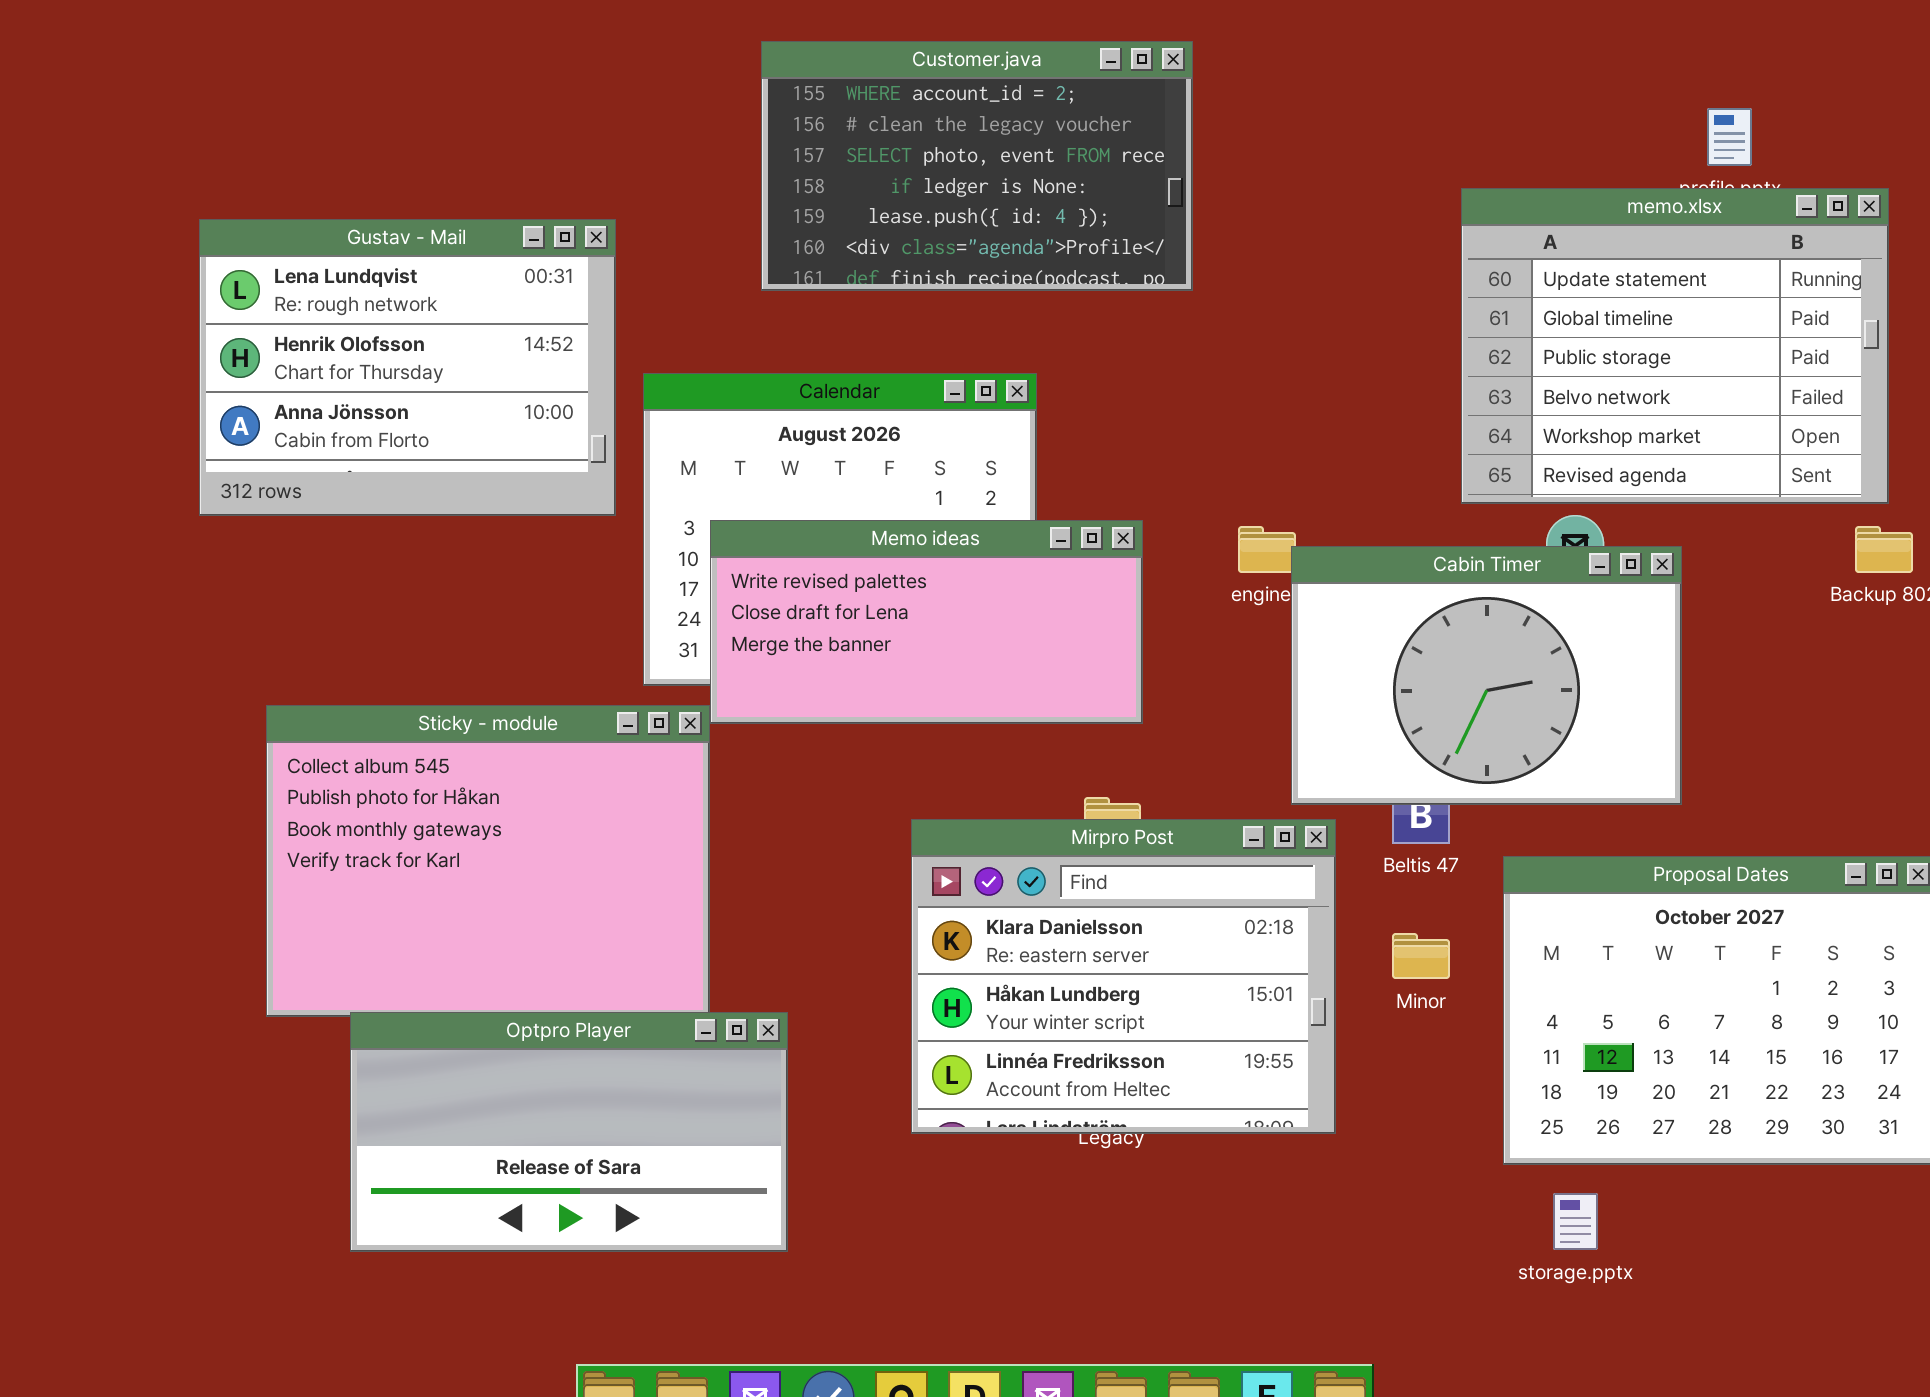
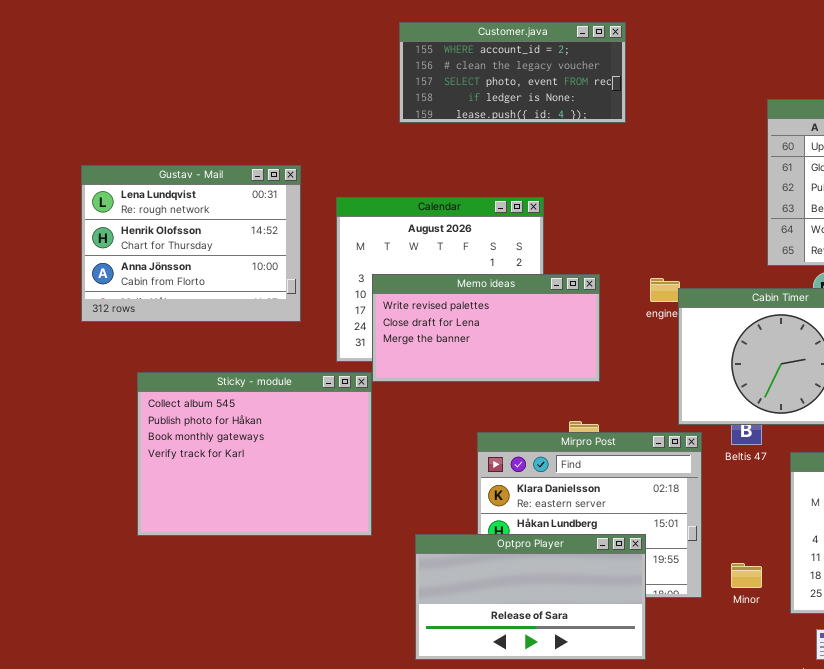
Customer.java: [761,41,1193,291] -> [399,22,626,123], resized
Gustav - Mail: [199,219,616,516] -> [81,165,301,322], moved
Minor: [1392,933,1450,979] -> [731,563,762,588], moved
Optpro Player: [350,1012,788,1252] -> [415,534,646,660], moved

